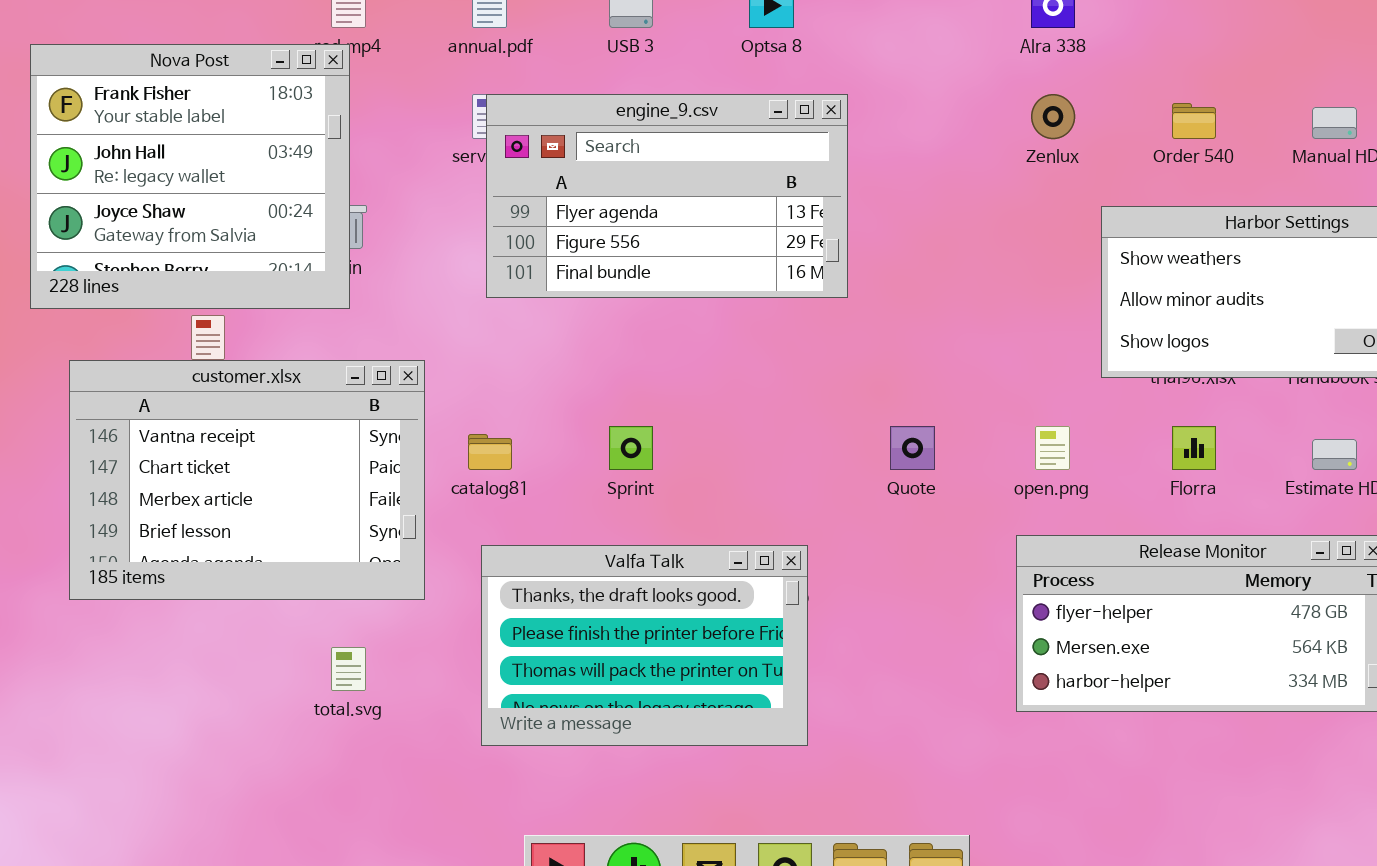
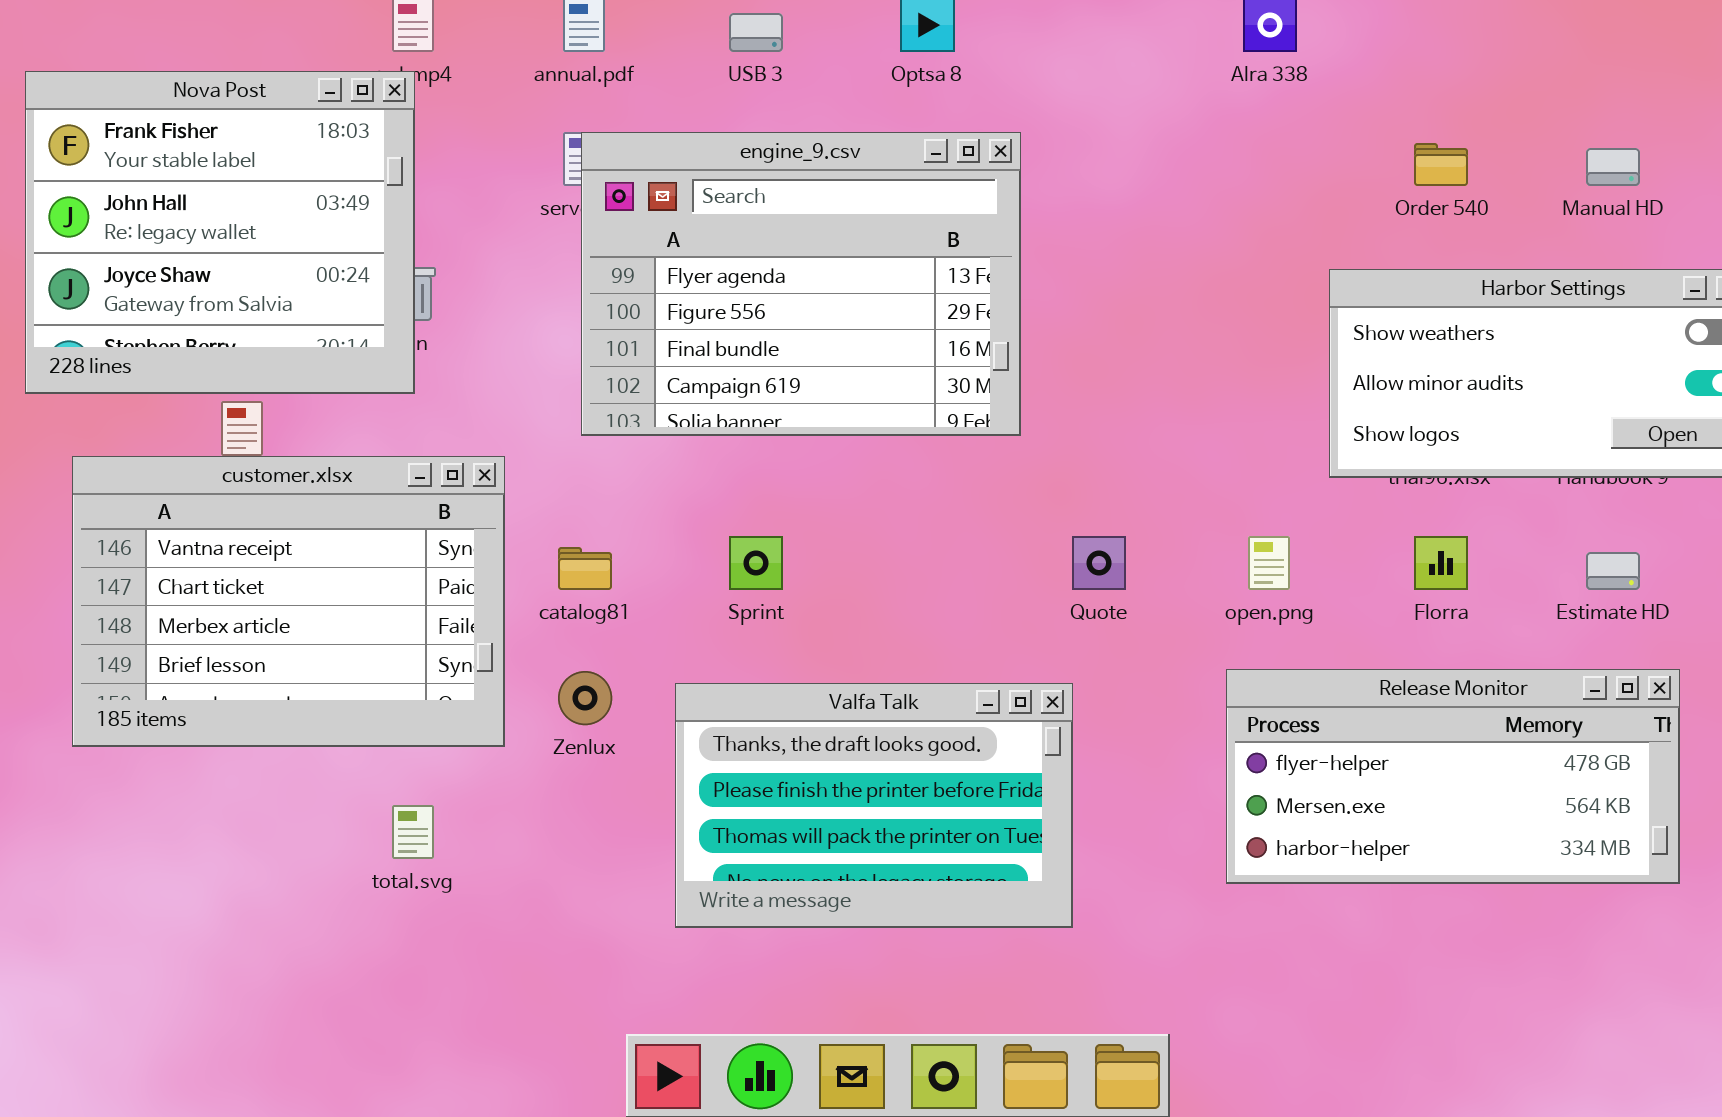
engine_9.csv: [486,94,848,298] -> [581,132,1021,436], resized
Zenlux: [1031,94,1075,139] -> [558,671,612,725], moved
Valfa Talk: [481,545,808,746] -> [675,683,1073,928], moved

